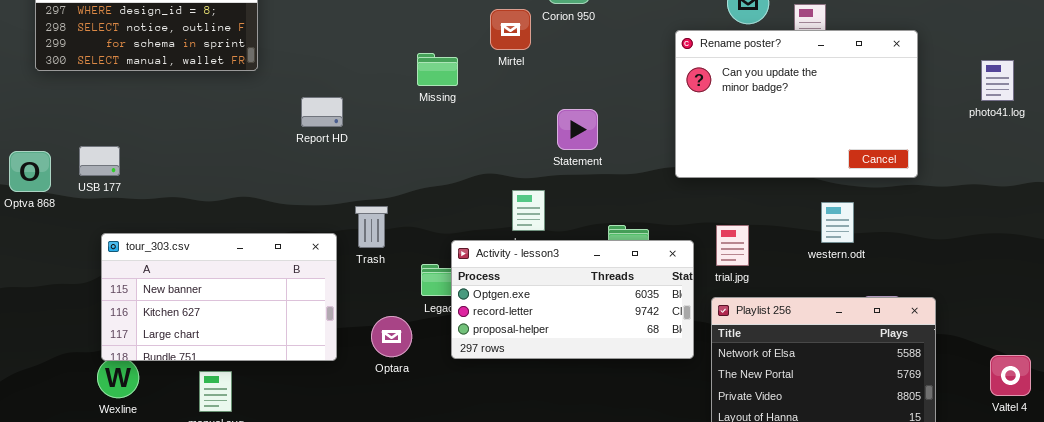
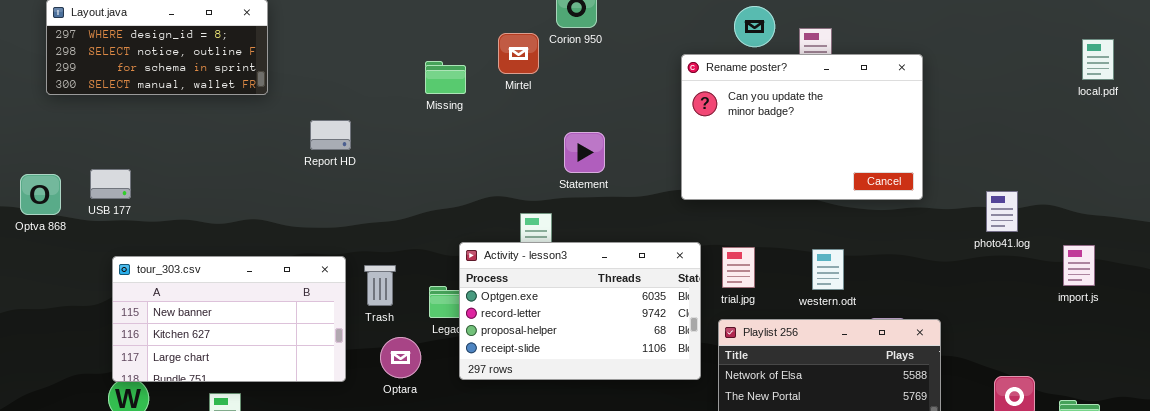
Missing: [417,53,458,86] -> [425,61,466,94], moved
photo41.log: [981,60,1014,101] -> [986,191,1018,232], moved
western.odt: [821,202,854,243] -> [812,249,844,290], moved
Trash: [355,206,388,248] -> [364,265,396,306], moved
Activity - lesson3: [451,240,694,359] -> [459,242,701,380], resized

